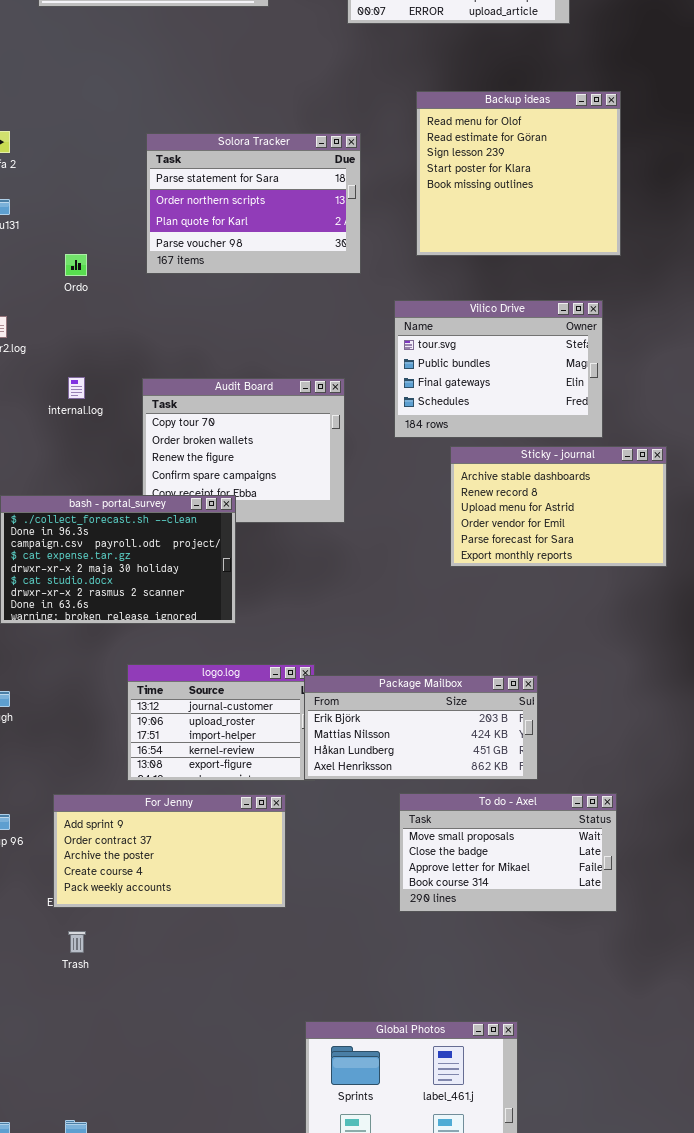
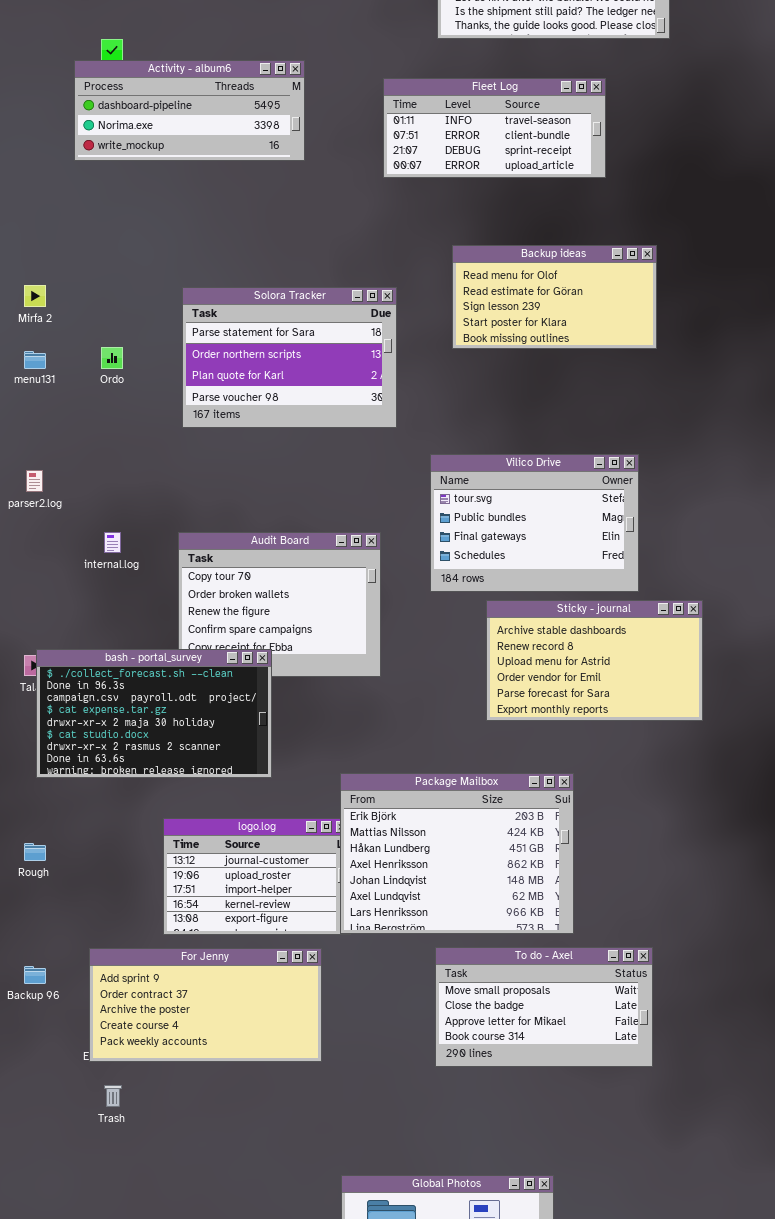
Backup ideas: [416,91,621,256] -> [452,245,657,349], resized
Ordo: [65,254,87,276] -> [101,347,123,369], moved
Package Mailbox: [304,675,538,780] -> [340,773,574,934], resized

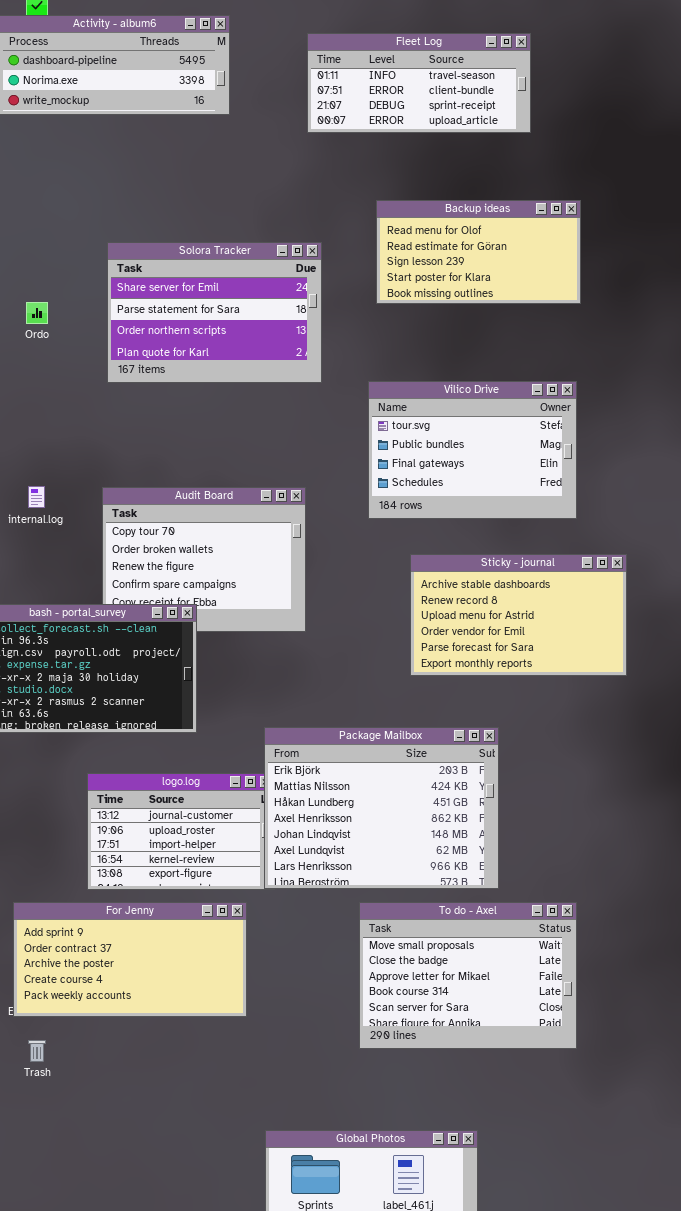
Solora Tracker: [182,287,397,428] -> [107,242,322,383], scrolled up 1 row
Vilico Drive: [430,454,639,592] -> [368,381,577,519], moved
To do - Axel: [435,947,653,1067] -> [359,902,577,1049], resized

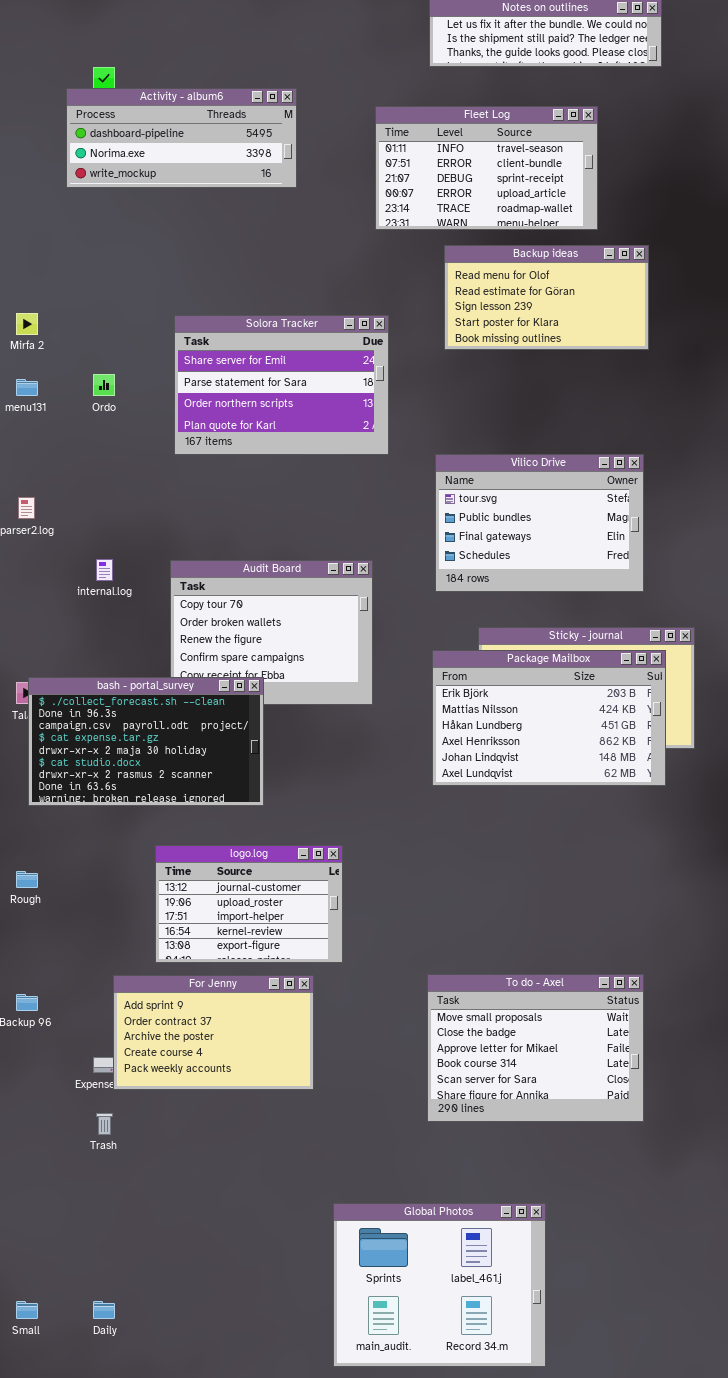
Fleet Log: [307,33,531,133] -> [375,106,598,230], resized
Backup ideas: [376,200,581,304] -> [444,245,649,350], moved
Package Mailbox: [264,727,499,889] -> [432,650,666,786], moved, resized
For Jenny: [13,902,247,1017] -> [113,975,314,1090], resized

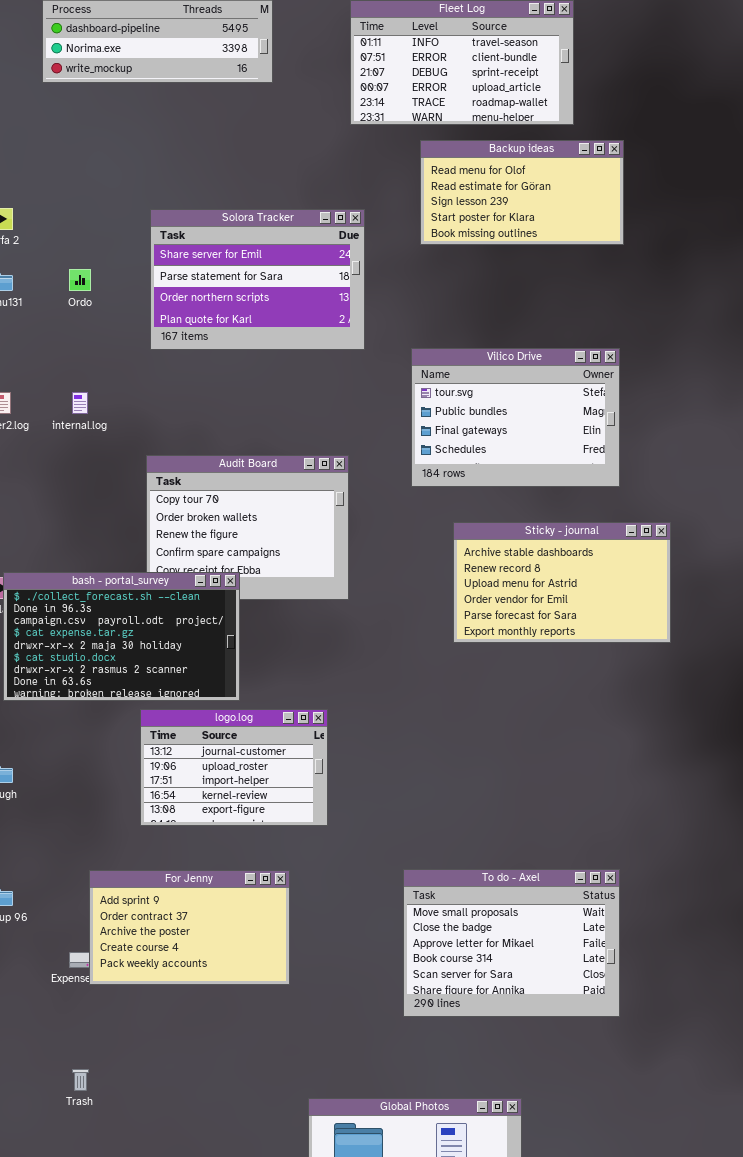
internal.log: [96,559,113,581] -> [72,392,88,414], moved
Package Mailbox: [432,650,666,786] -> none, closed
logo.log: [155,845,343,963] -> [140,709,328,826], moved
Trash: [96,1113,113,1135] -> [72,1069,89,1091], moved

